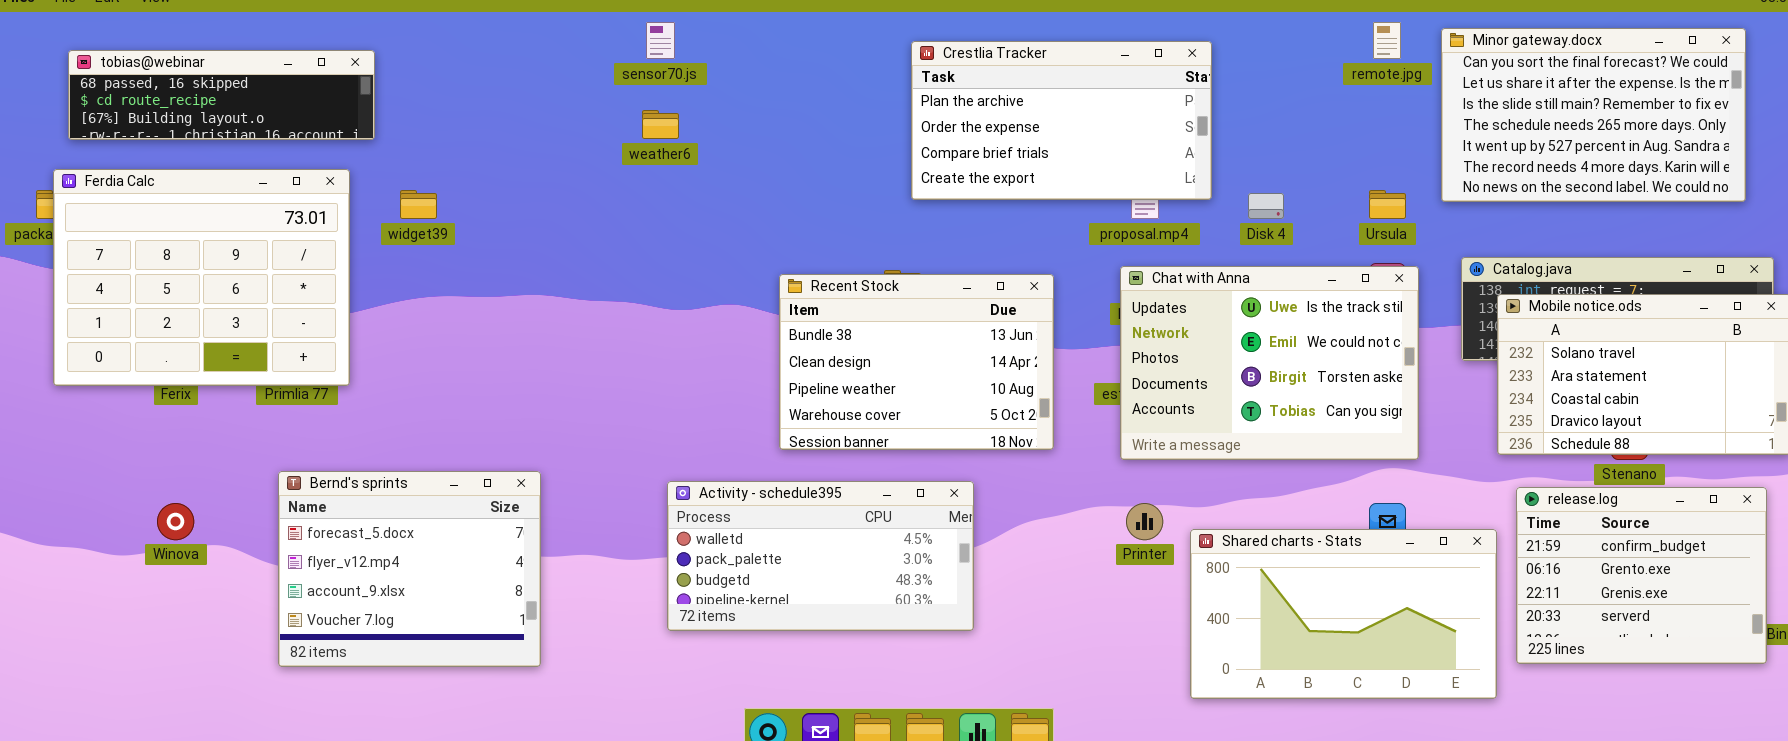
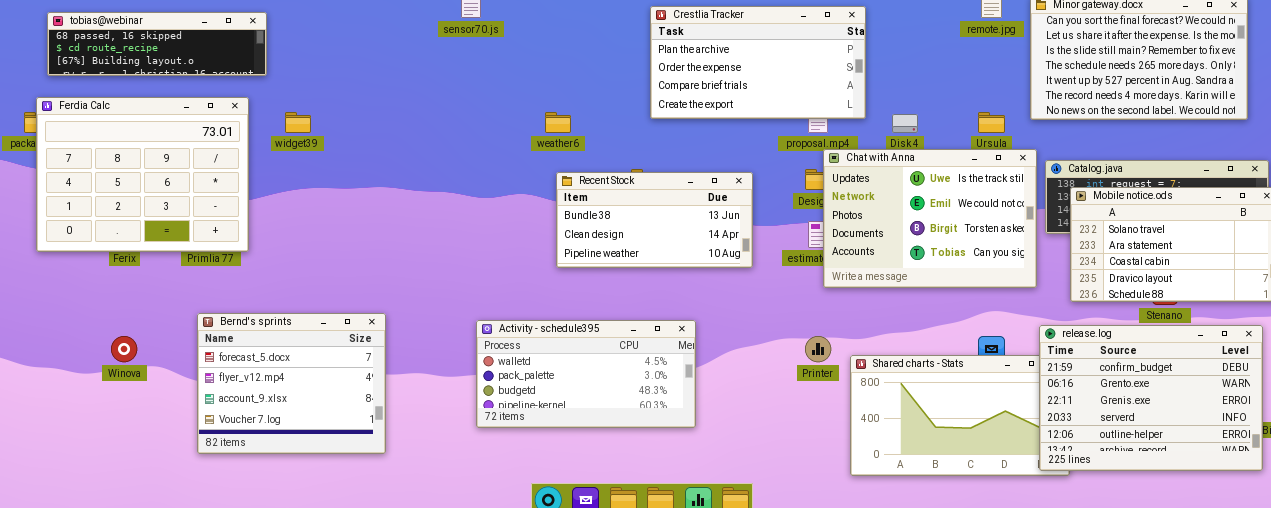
weather6: [642,110,679,139] -> [545,112,571,133], moved
Chat with Anna: [1120,266,1419,460] -> [823,149,1037,288], moved
Recent Stock: [779,274,1054,450] -> [556,172,753,268], resized
release.log: [1516,487,1767,664] -> [1039,325,1263,471], resized

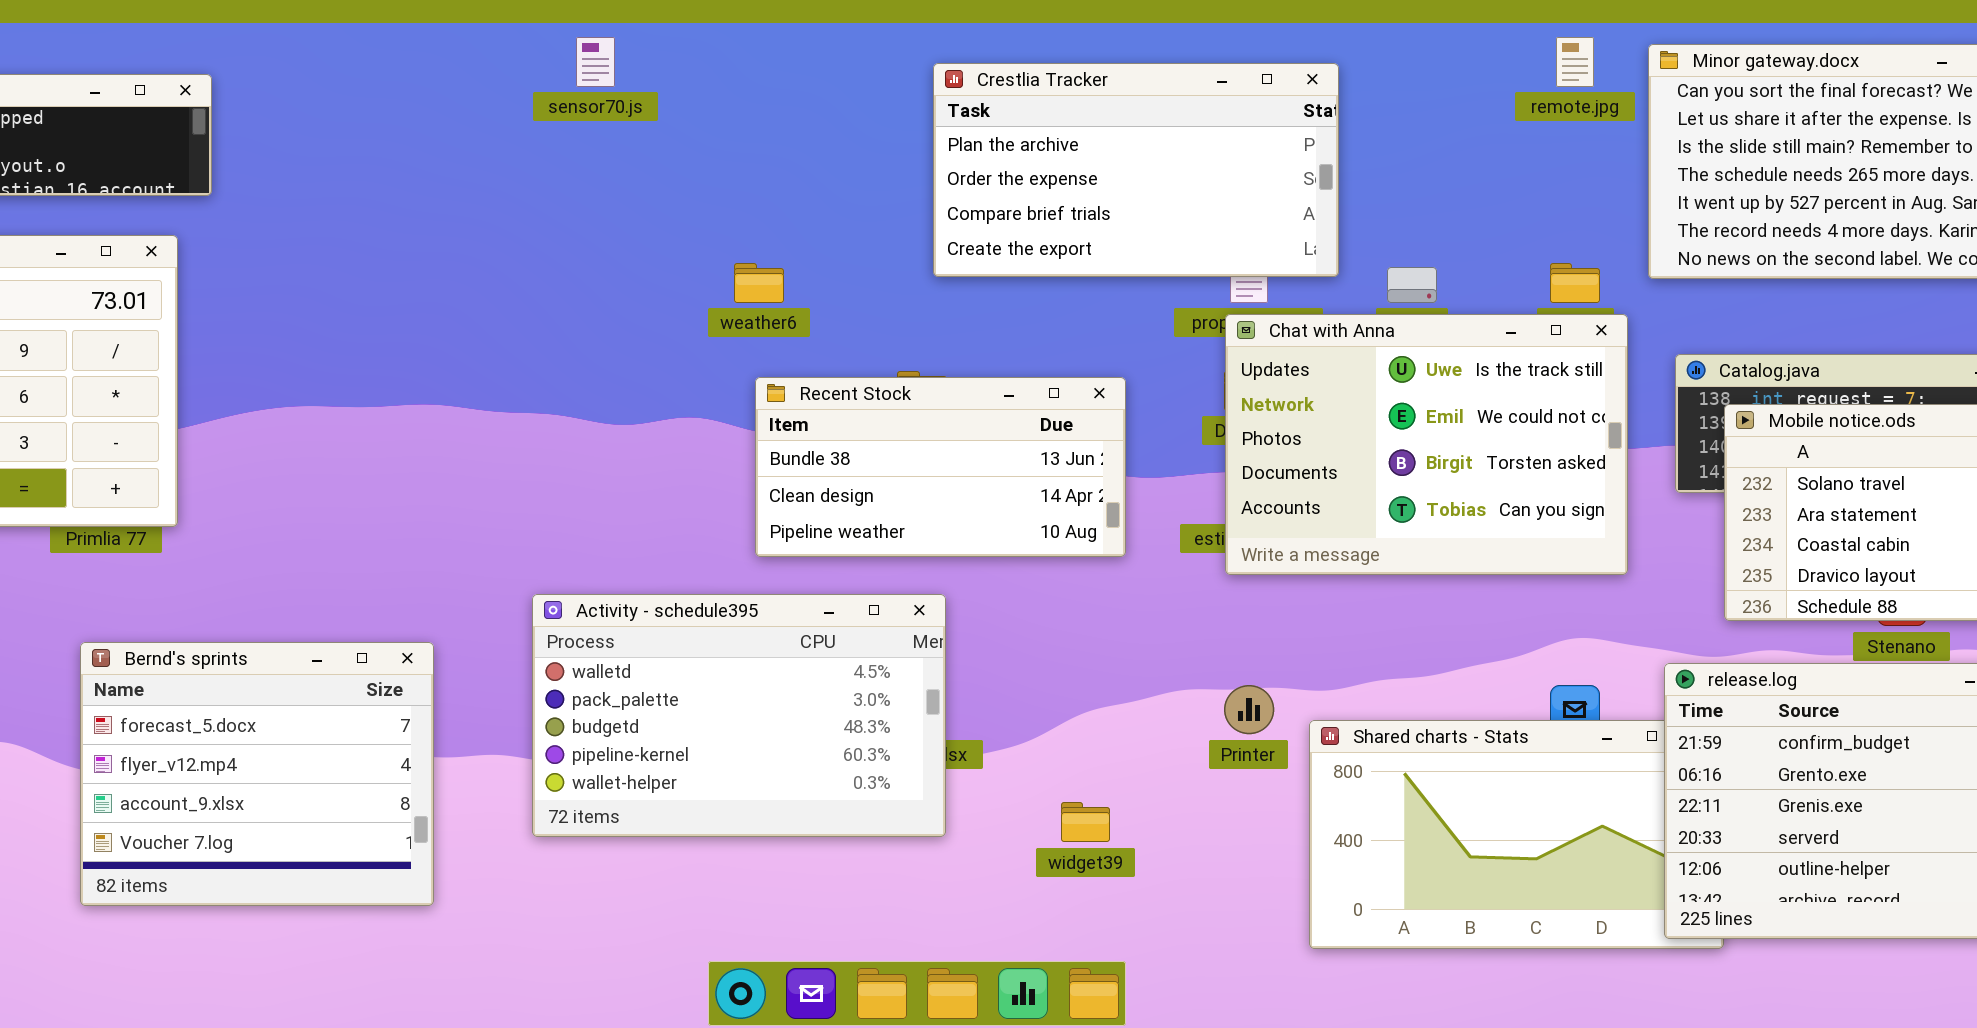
widget39: [285,112,311,133] -> [1061,802,1110,842], moved
Chat with Anna: [823,149,1037,288] -> [1225,314,1628,575], moved
Activity - schedule395: [476,320,696,428] -> [532,594,946,837], moved, resized

